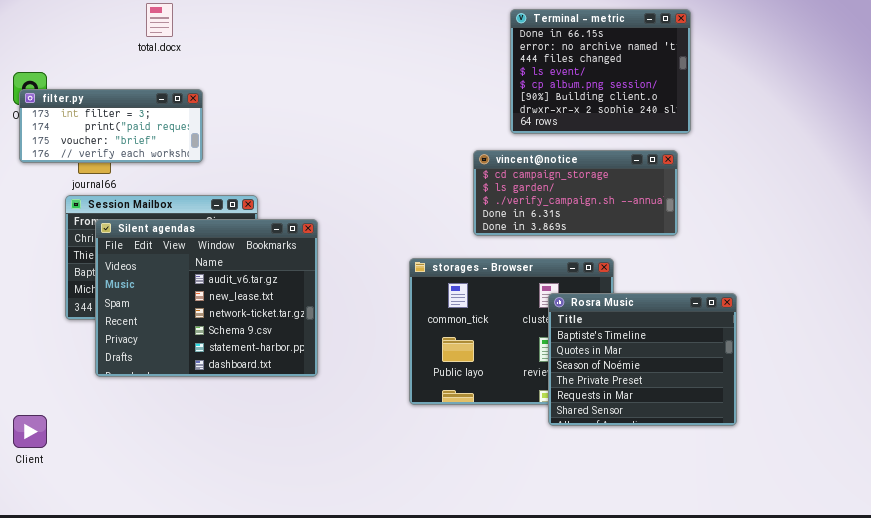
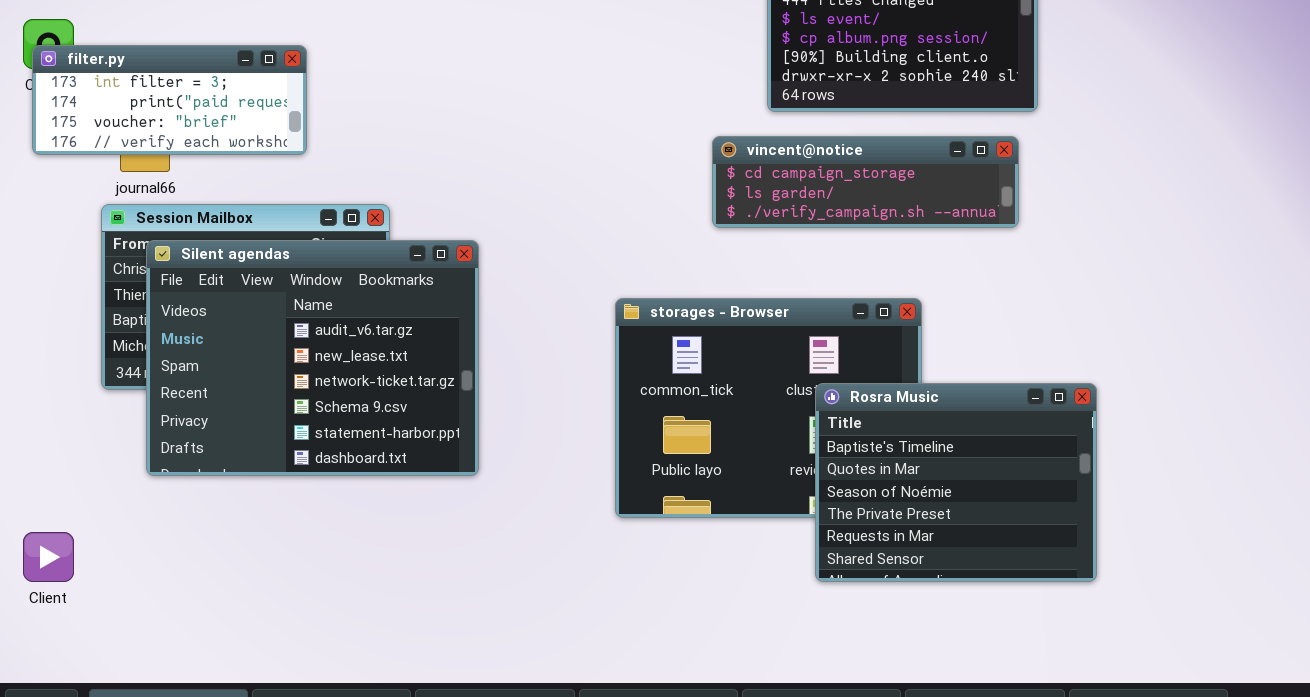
vincent@notice: [473,150,678,236] -> [712,136,1019,228], resized
Rosra Music: [548,293,737,426] -> [815,383,1097,582], moved

